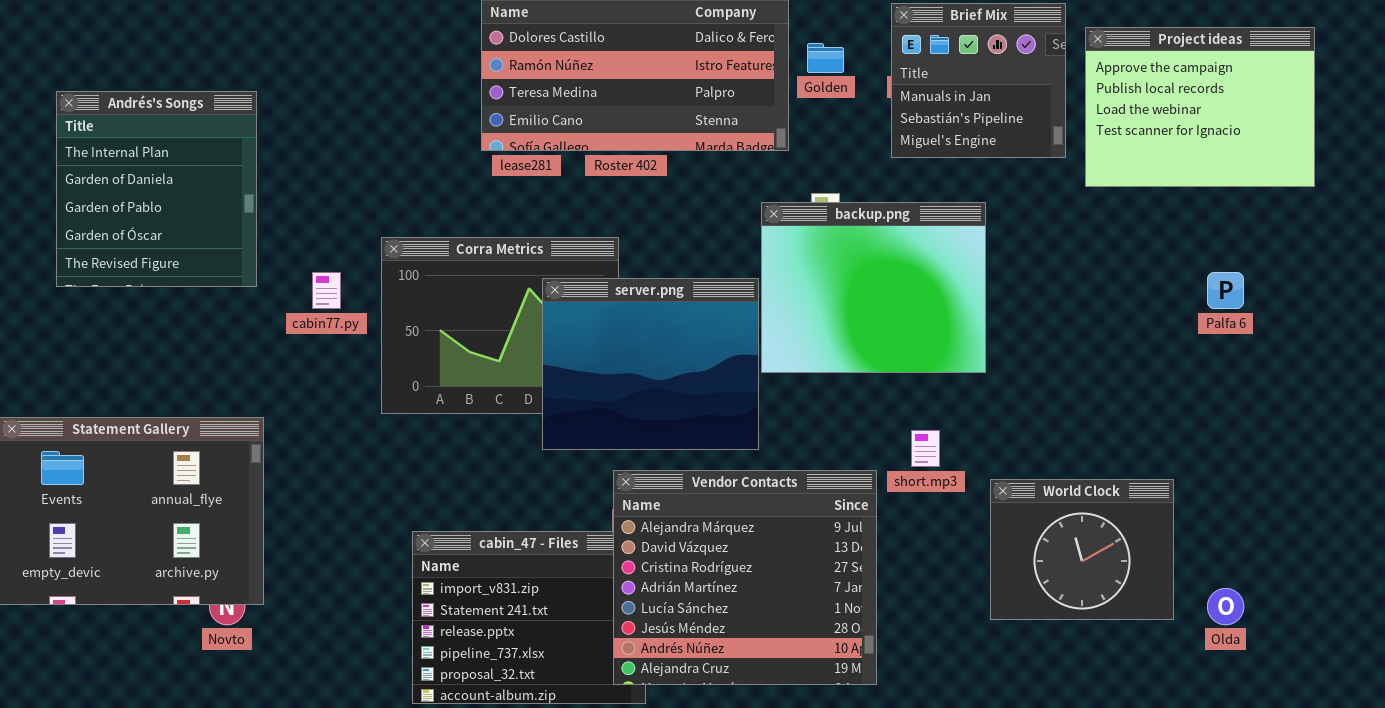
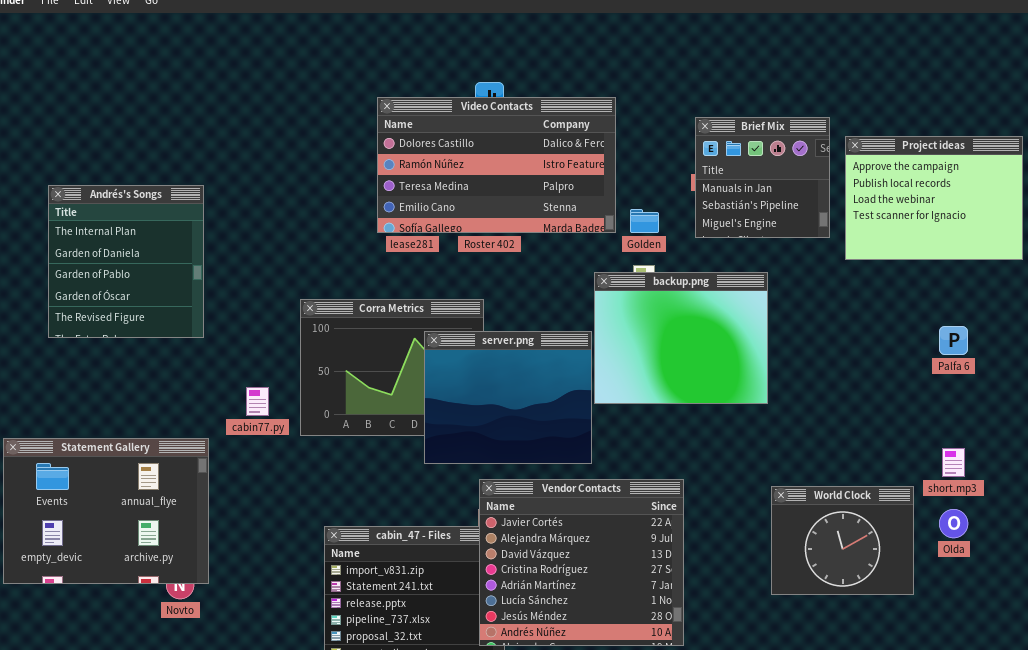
Golden: [807,43,844,73] -> [630,209,659,233], moved
cabin77.py: [312,272,341,309] -> [246,387,269,416], moved
short.mp3: [911,430,940,467] -> [942,448,965,477], moved
Vendor Contacts: [613,470,877,685] -> [479,479,684,646], scrolled up 1 row
Olda: [1207,588,1244,625] -> [939,509,968,538], moved

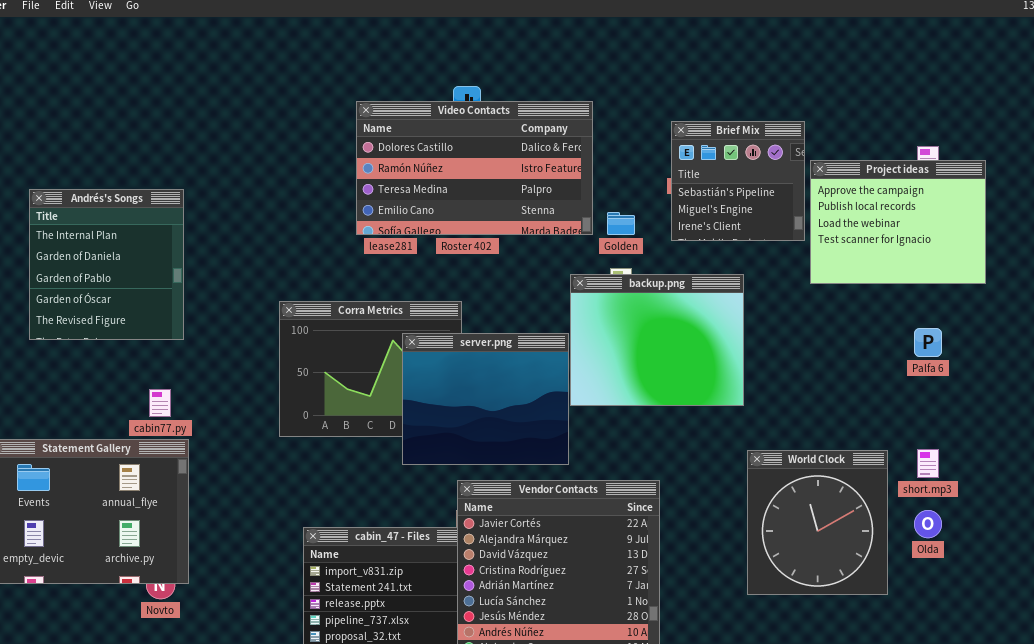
Brief Mix: [695,117,830,238] -> [671,121,805,241], scrolled down 1 row
Project ideas: [845,136,1023,260] -> [810,160,986,284], moved
cabin77.py: [246,387,269,416] -> [149,389,171,417], moved
World Clock: [771,486,914,595] -> [747,450,888,595], resized

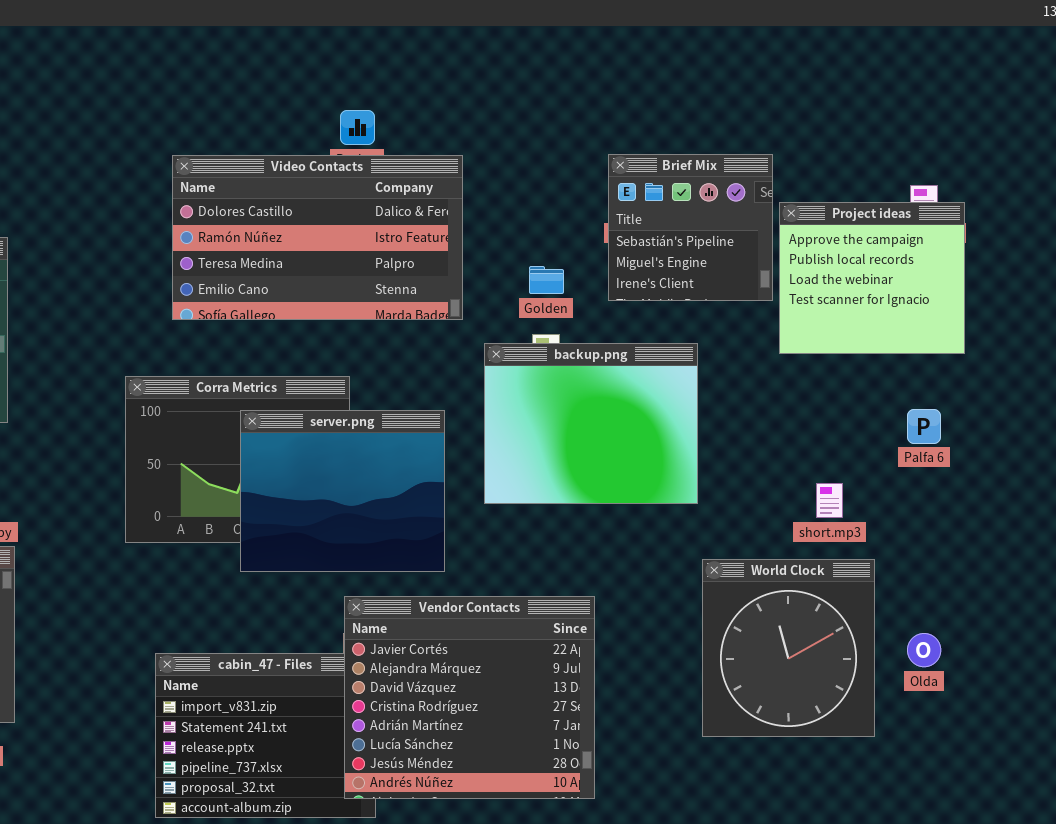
Video Contacts: [356,101,593,235] -> [172,155,463,320], moved
Project ideas: [810,160,986,284] -> [779,202,965,354], resized
server.png: [402,333,569,465] -> [240,410,445,572], moved
short.mp3: [917,449,939,478] -> [816,483,843,518], moved

